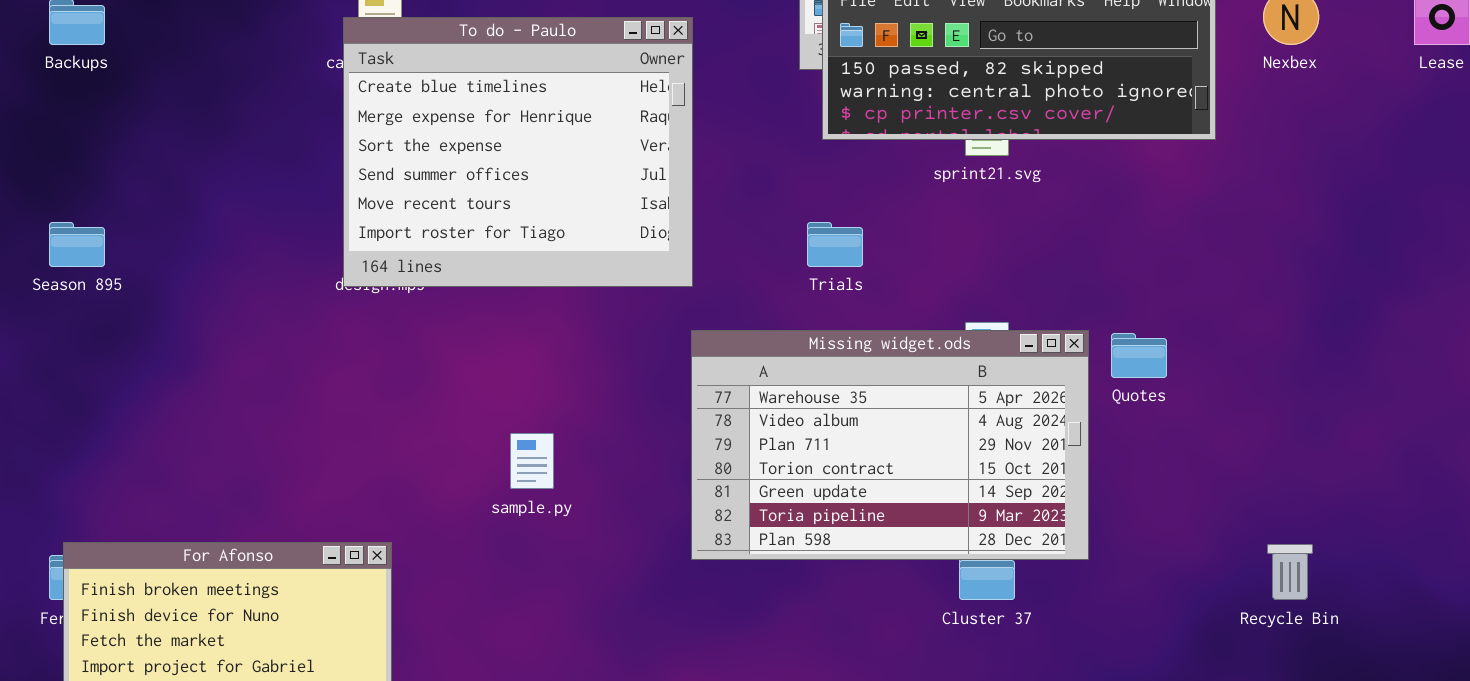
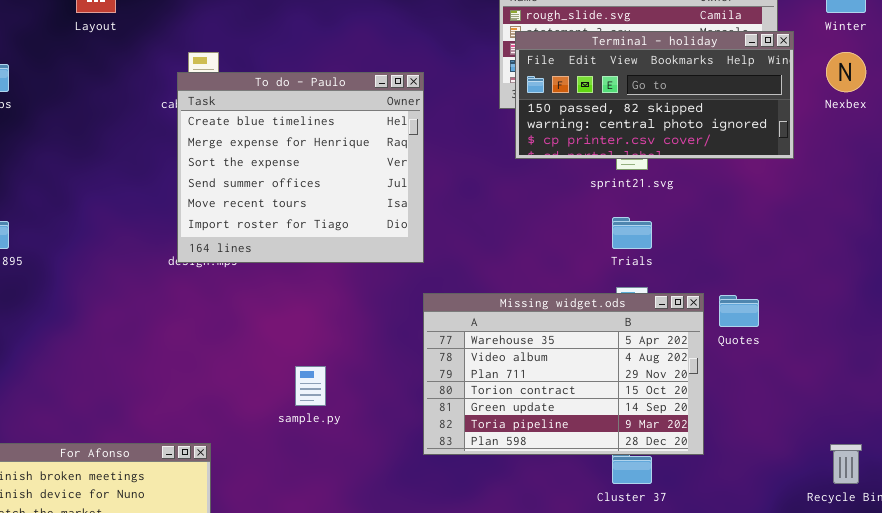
Trials: [807,222,863,267] -> [612,217,652,249], moved

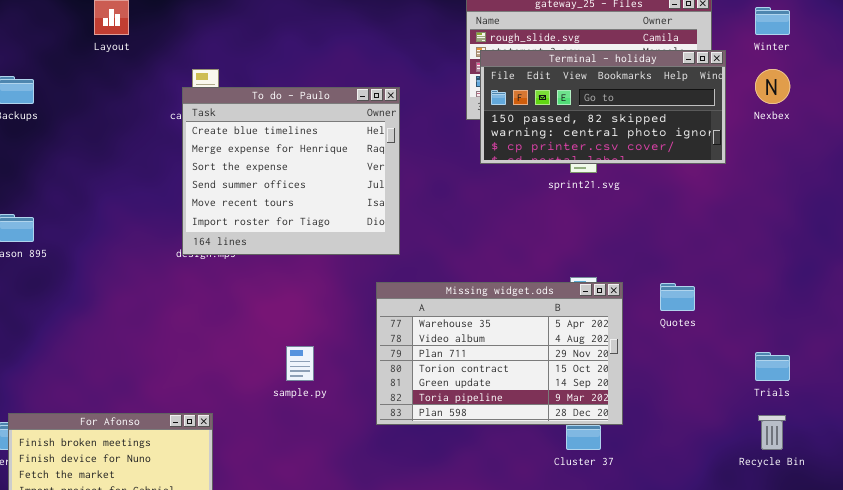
Trials: [612,217,652,249] -> [755,352,790,381], moved
Missing widget.ods: [423,293,704,455] -> [376,282,623,425], moved

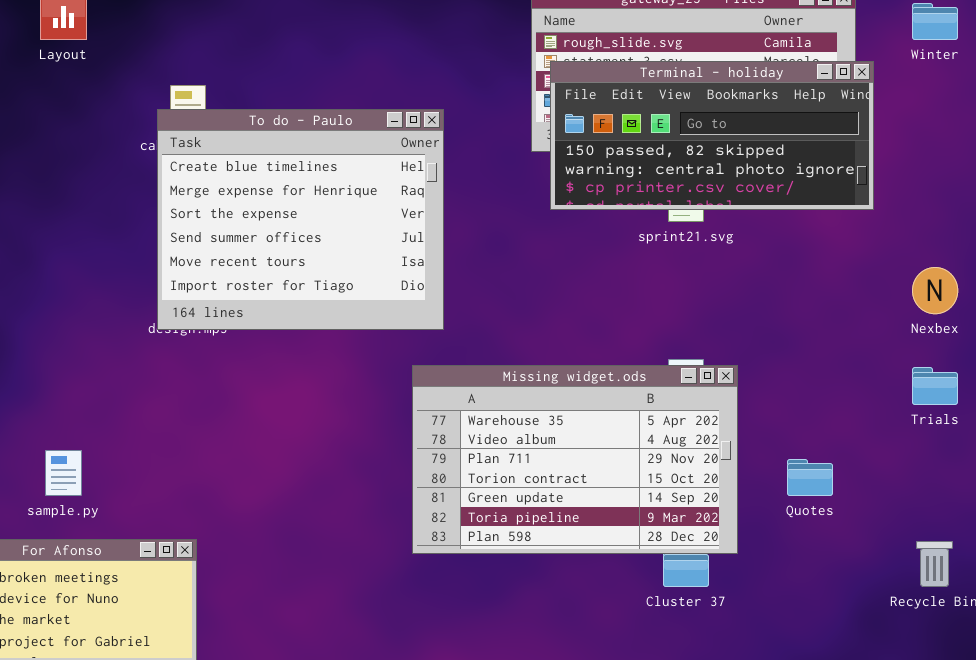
Nexbex: [755,69,790,104] -> [912,267,958,314], moved
Quotes: [660,283,695,311] -> [787,459,833,496], moved
sample.py: [286,346,314,381] -> [45,450,82,496], moved
Trials: [755,352,790,381] -> [912,367,958,405], moved

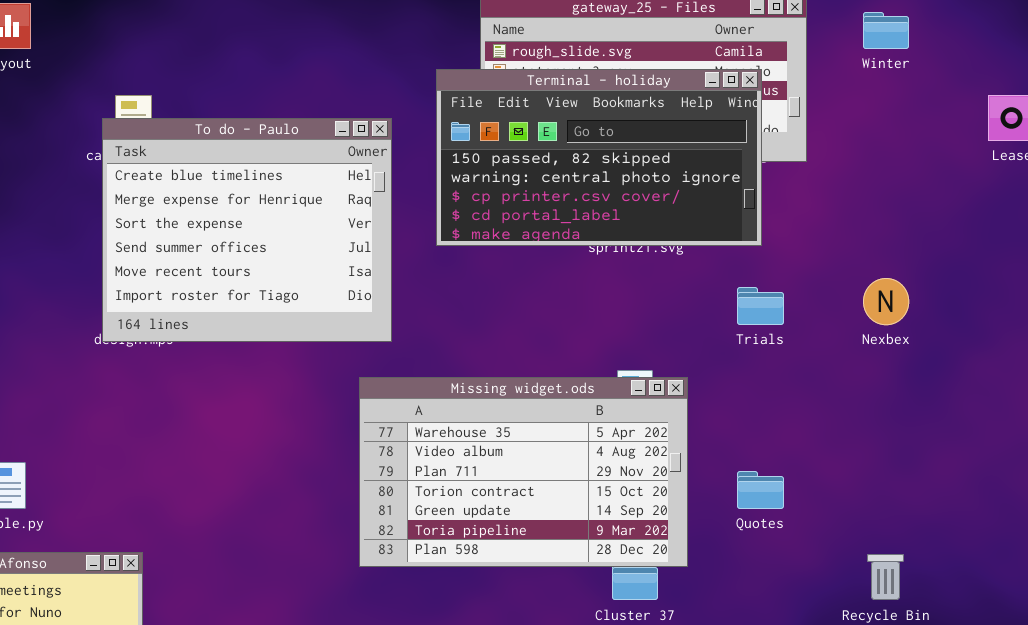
Terminal - holiday: [550,61,874,210] -> [436,69,762,246], moved, resized
Trials: [912,367,958,405] -> [737,287,784,325], moved

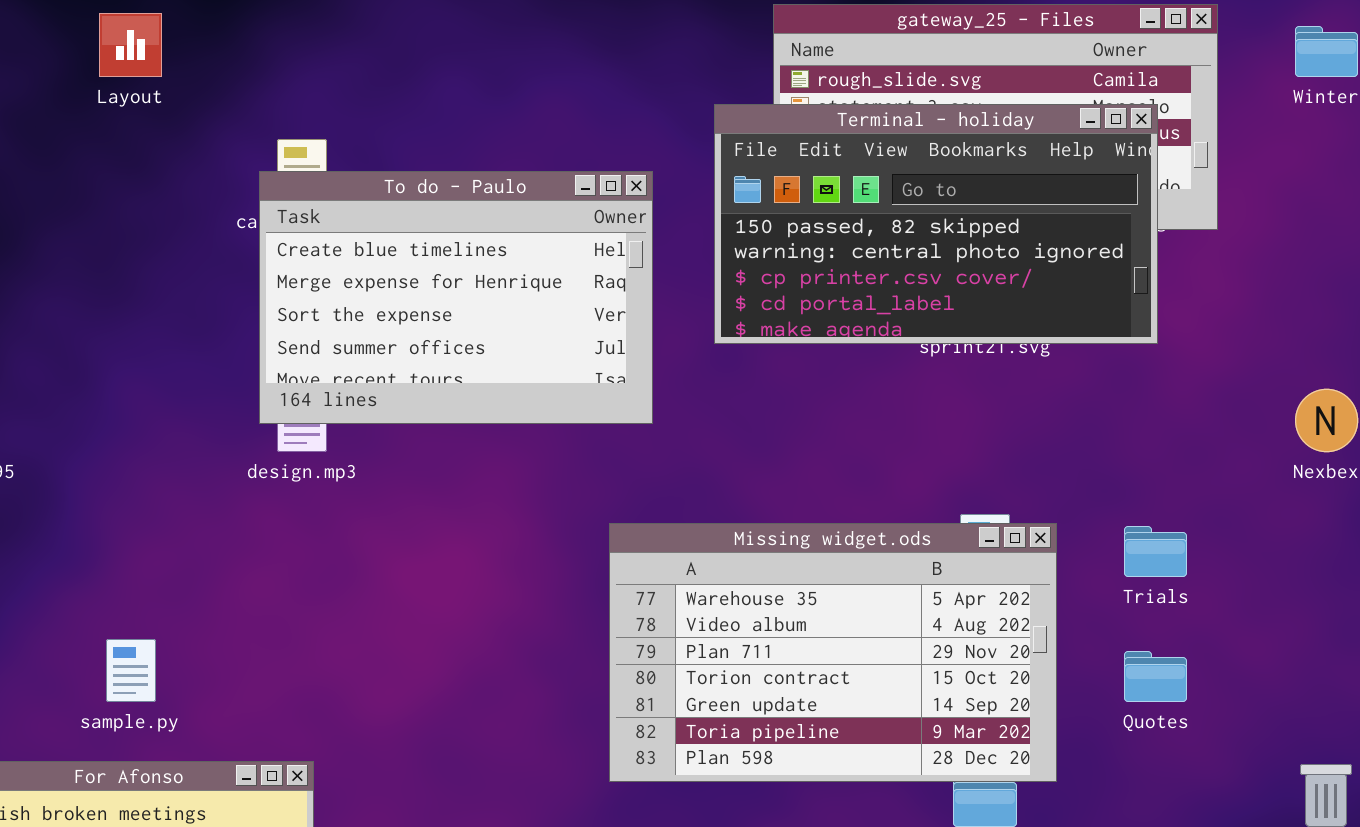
To do - Paulo: [102,118,392,342] -> [259,171,653,424], resized
Trials: [737,287,784,325] -> [1124,526,1187,577], moved

